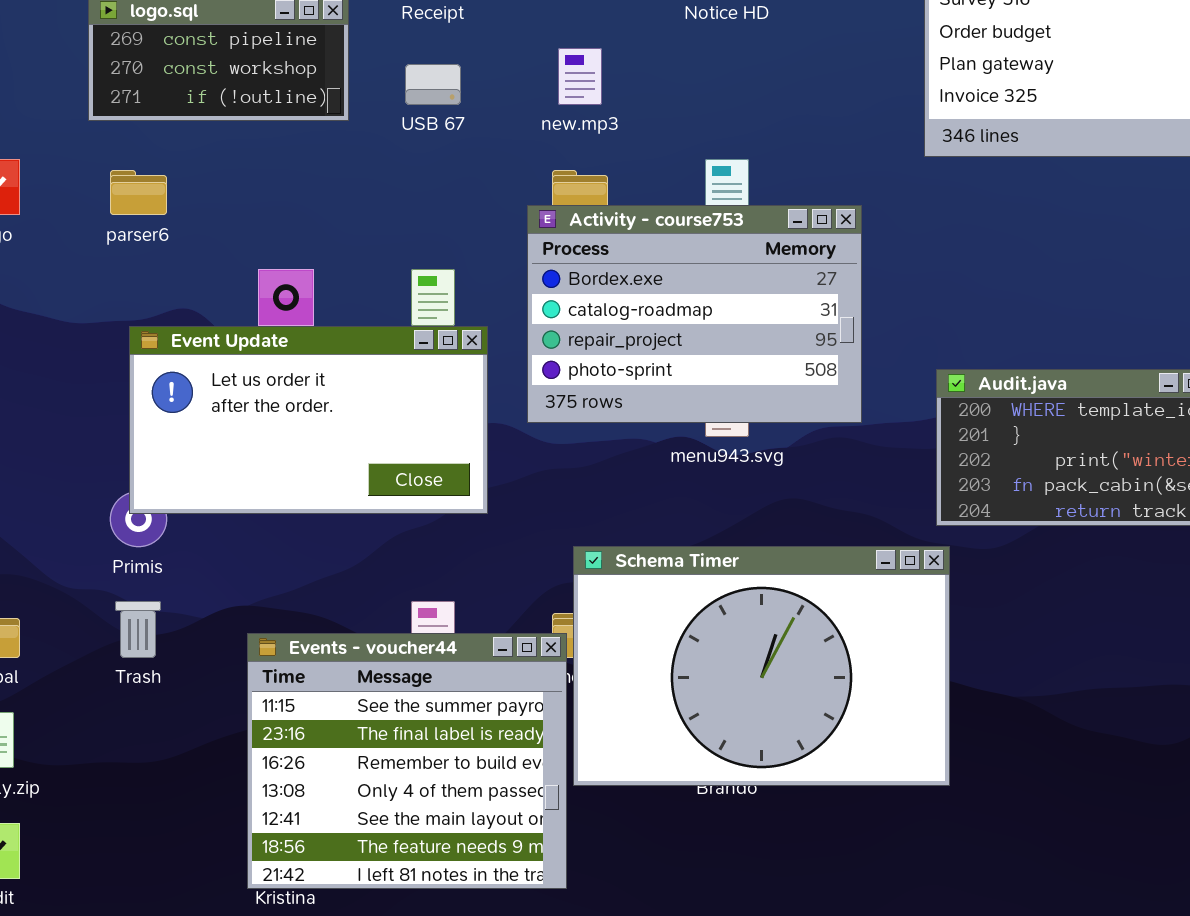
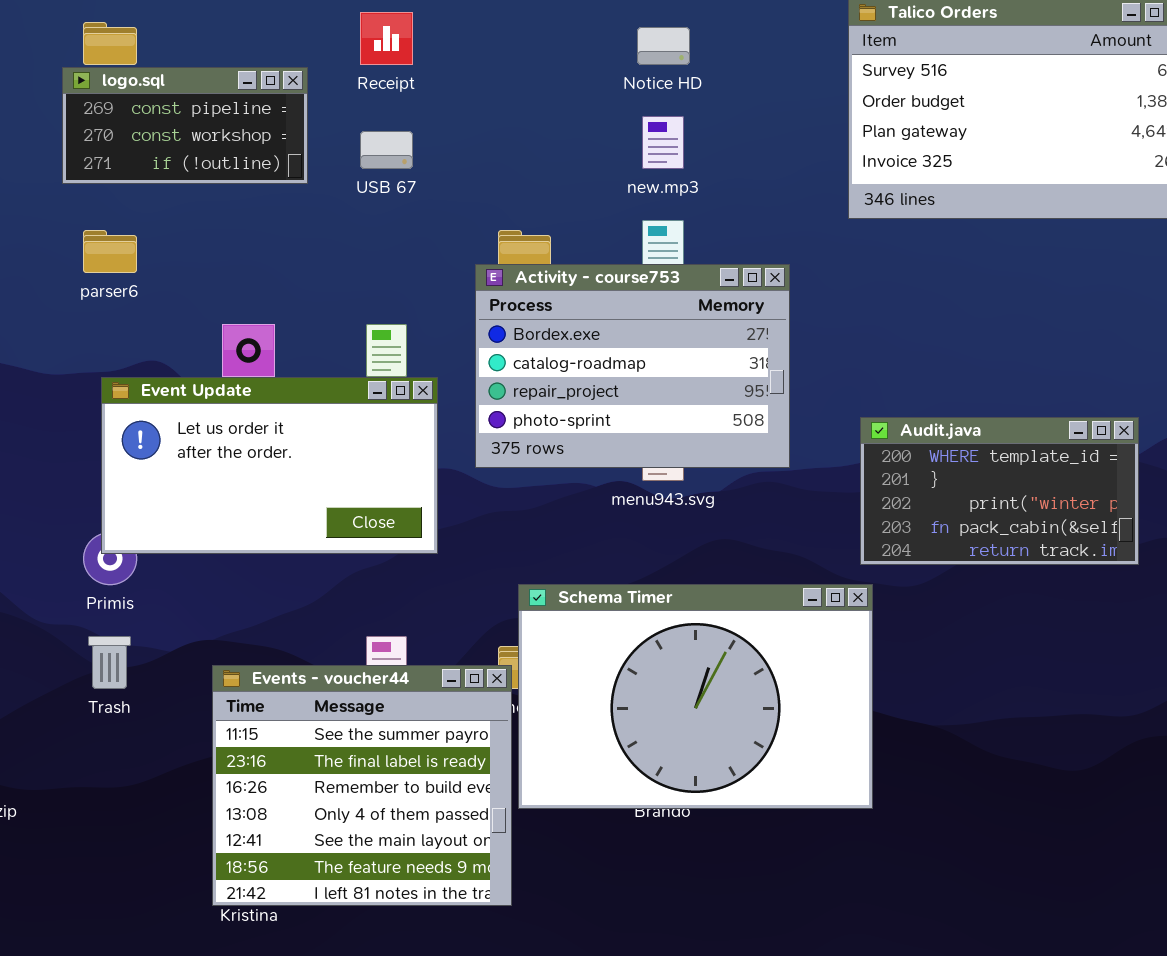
new.mp3: [558,48,602,105] -> [642,116,684,169], moved

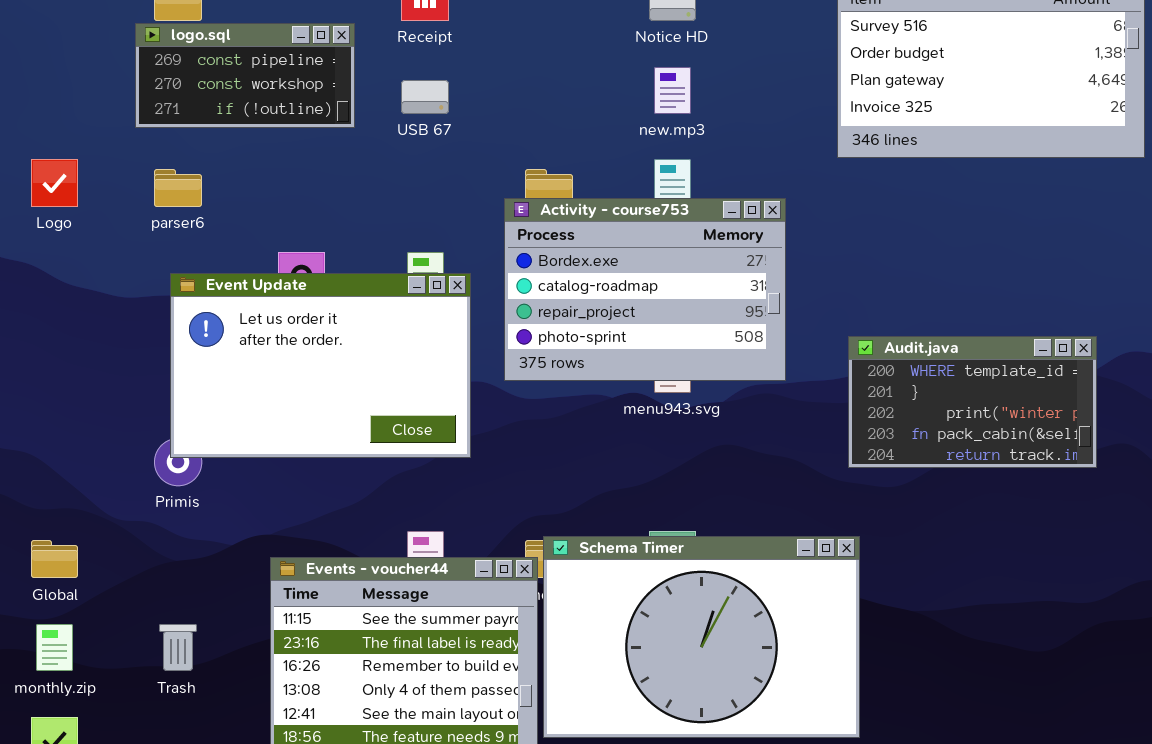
Event Update: [101,377,438,554] -> [170,273,471,458], resized
Schema Timer: [518,584,873,809] -> [543,536,860,738], moved
Trash: [88,636,131,689] -> [159,624,197,671], moved

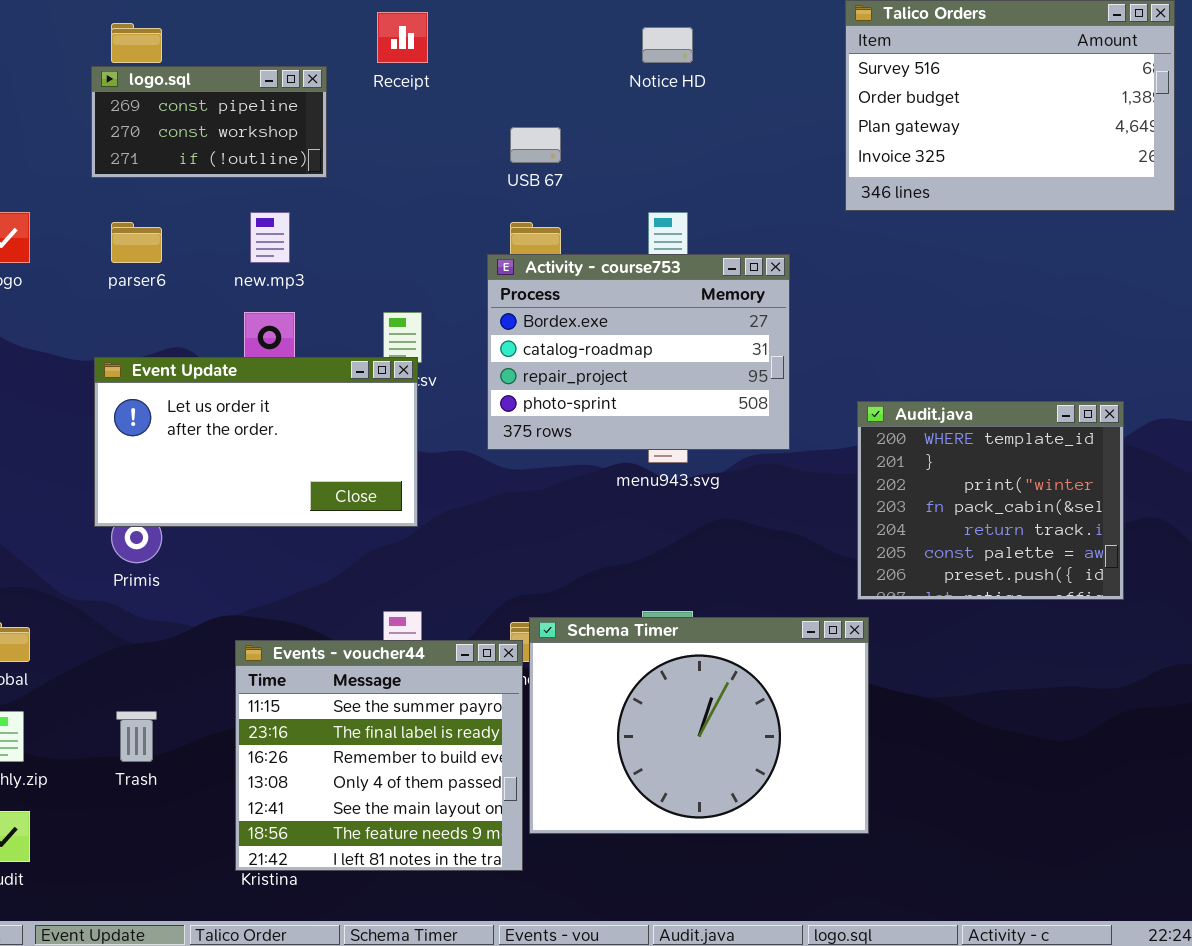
new.mp3: [654,67,691,114] -> [250,212,290,263], moved
USB 67: [401,80,449,114] -> [510,127,561,163], moved
Event Update: [170,273,471,458] -> [94,357,418,527], moved, resized
Audit.java: [848,336,1097,468] -> [857,401,1124,600], resized

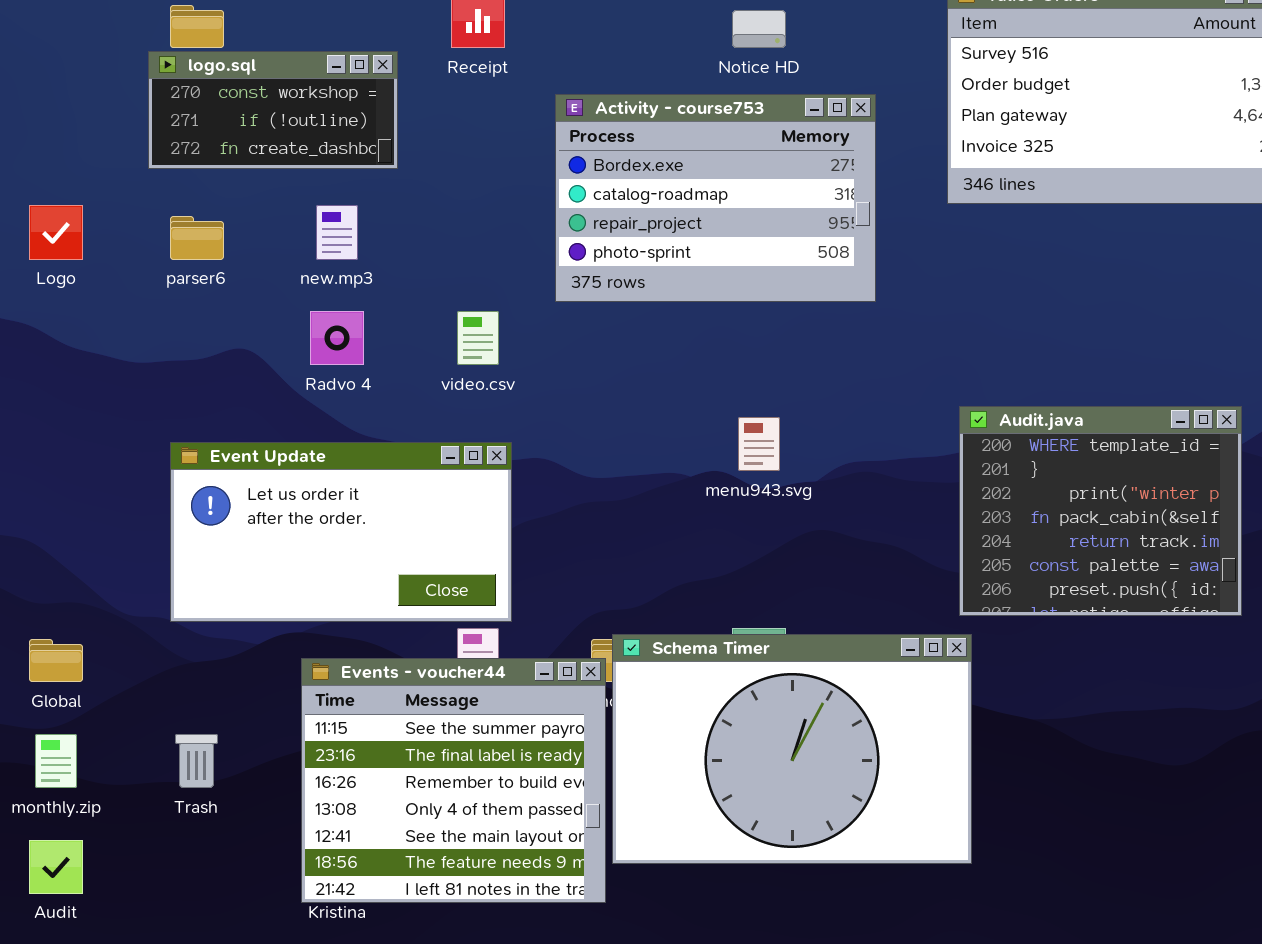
logo.sql: [91,66,327,178] -> [148,51,398,169], scrolled down 1 row
Activity - course753: [487,254,790,450] -> [555,94,876,302], moved
Event Update: [94,357,418,527] -> [170,442,512,622], moved

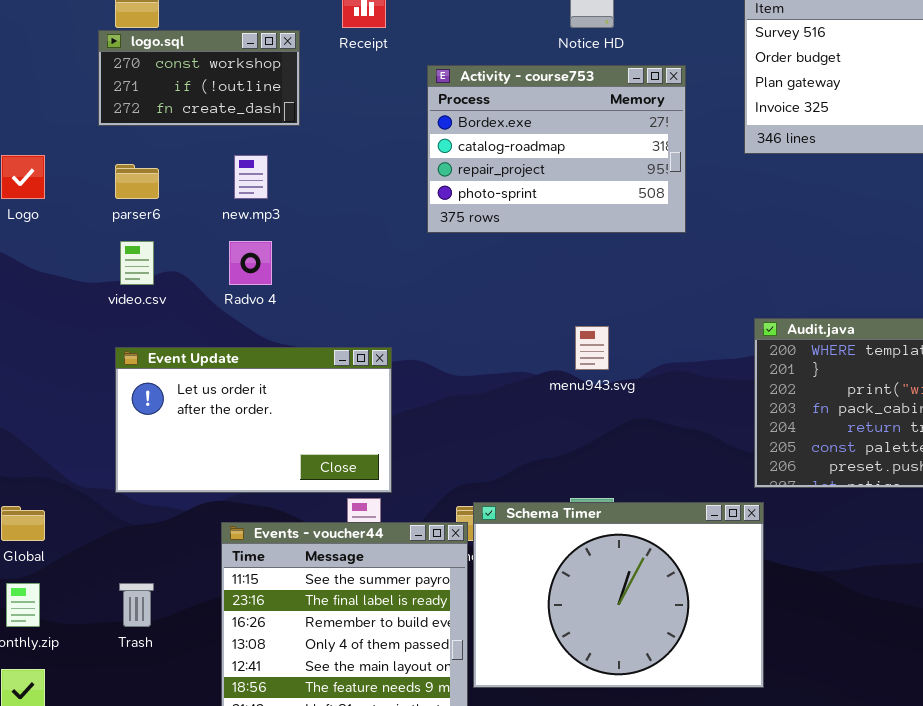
video.csv: [457,311,499,365] -> [120,241,154,285], moved

